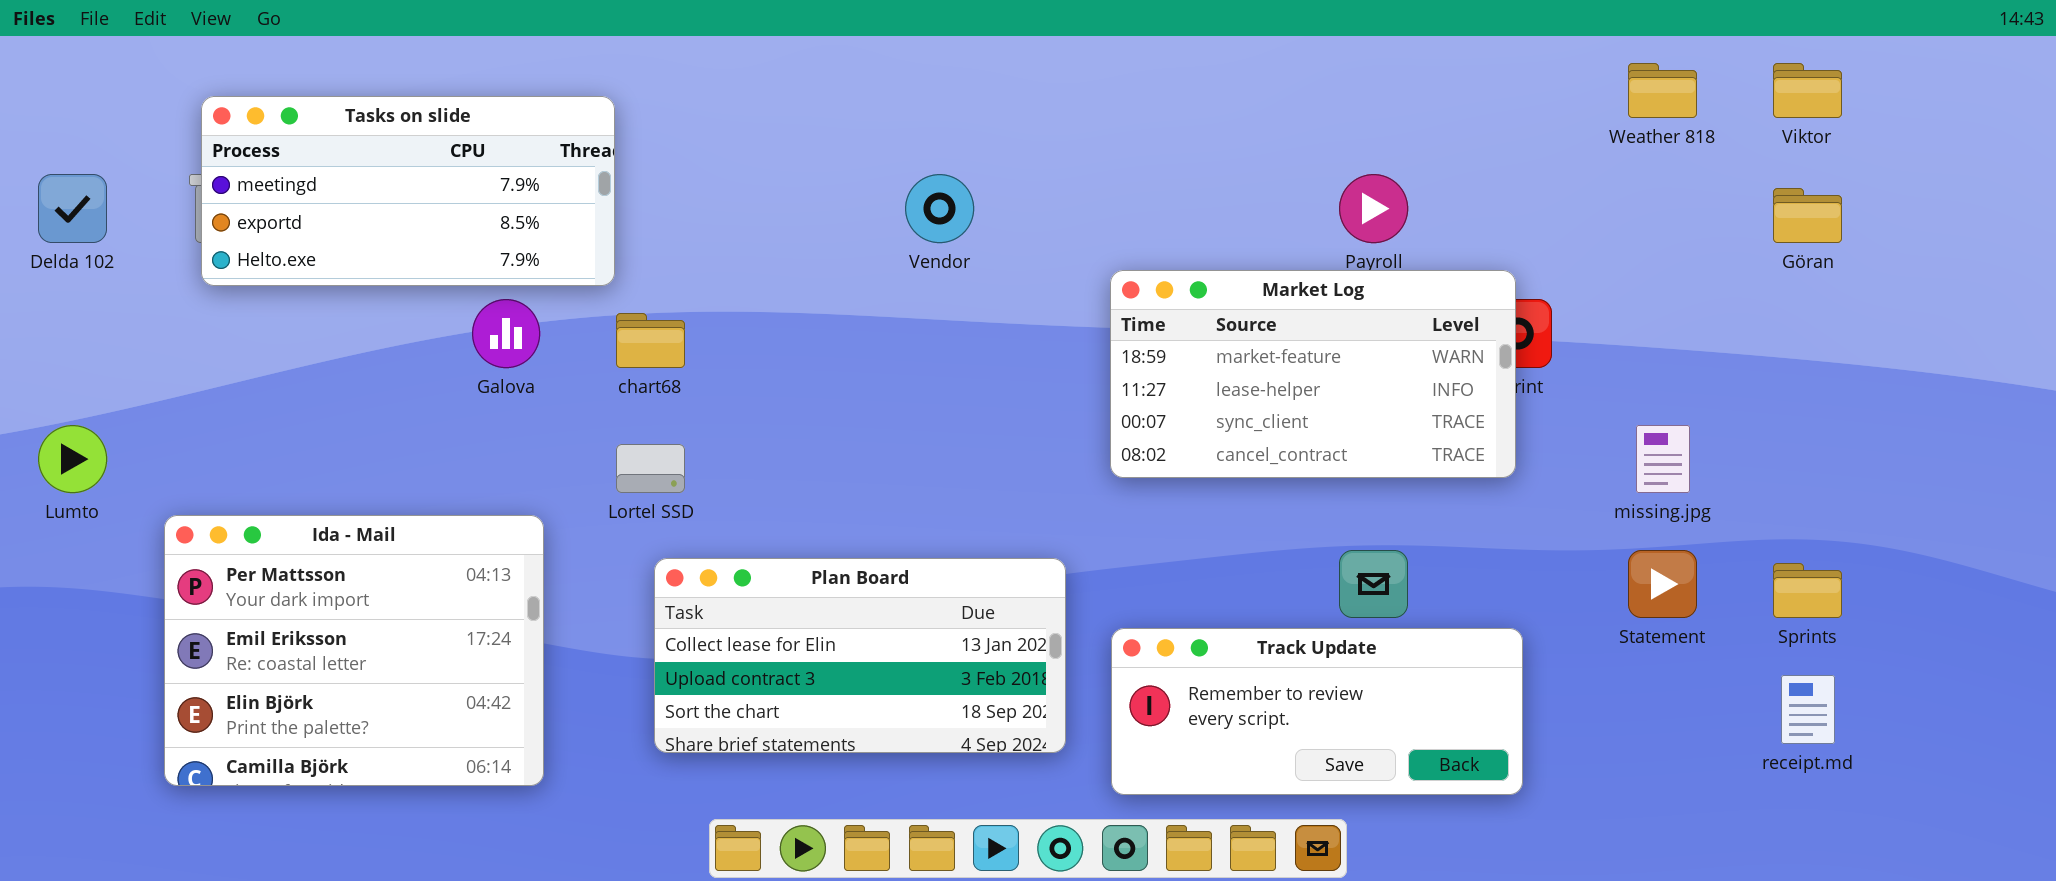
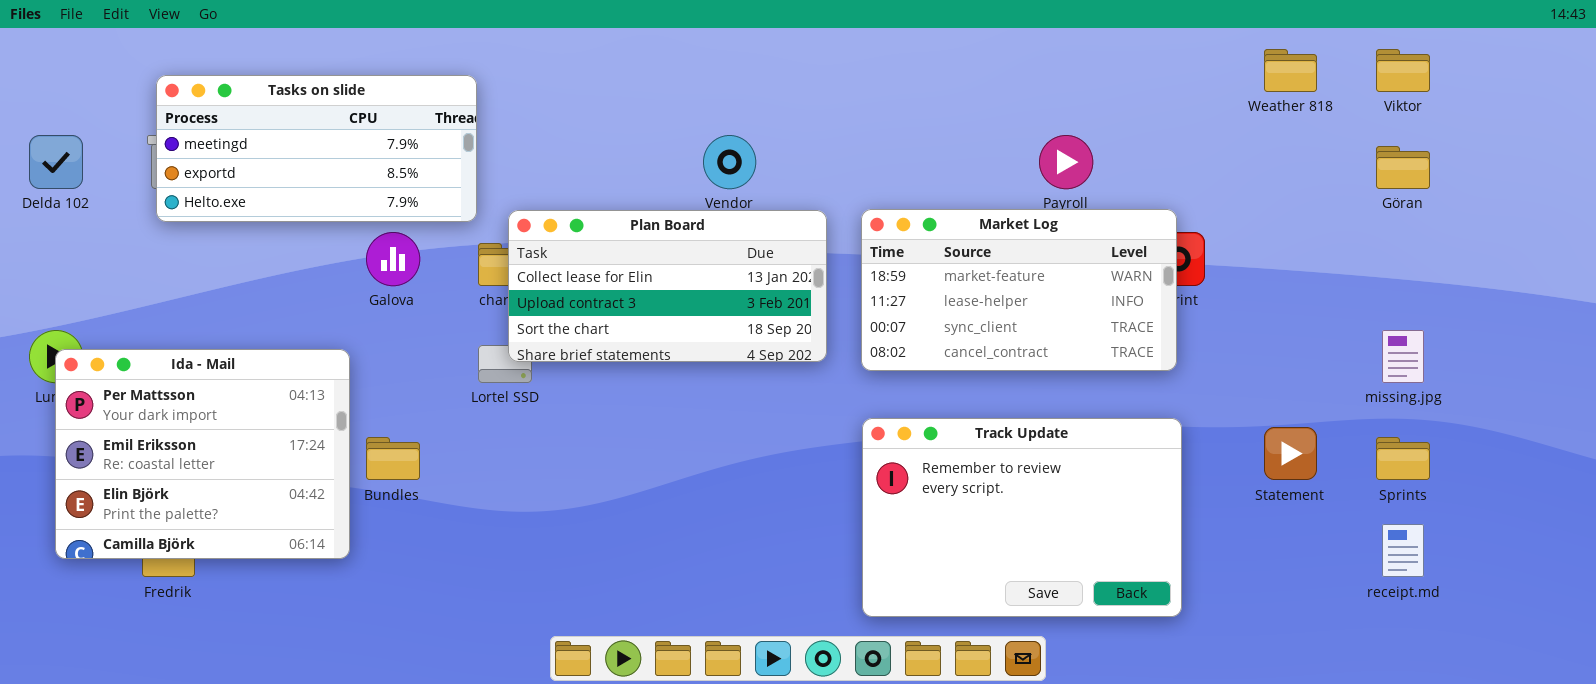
missing.jpg: [1636,425,1690,493] -> [1382,330,1424,383], moved
Ida - Mail: [164,515,544,786] -> [55,349,350,559], moved
Plan Board: [654,558,1066,753] -> [508,210,827,362], moved
Track Update: [1111,628,1523,795] -> [862,418,1182,617], resized

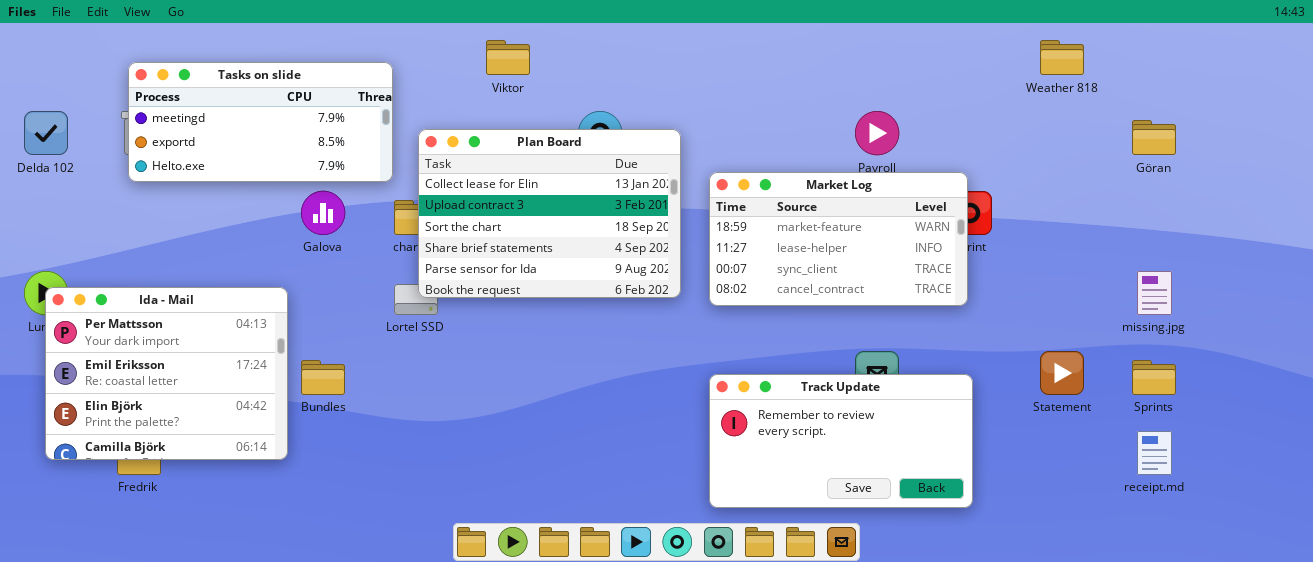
Viktor: [1376,49,1430,92] -> [486,40,530,75], moved
Plan Board: [508,210,827,362] -> [418,129,681,298], resized
Track Update: [862,418,1182,617] -> [709,374,973,508], resized

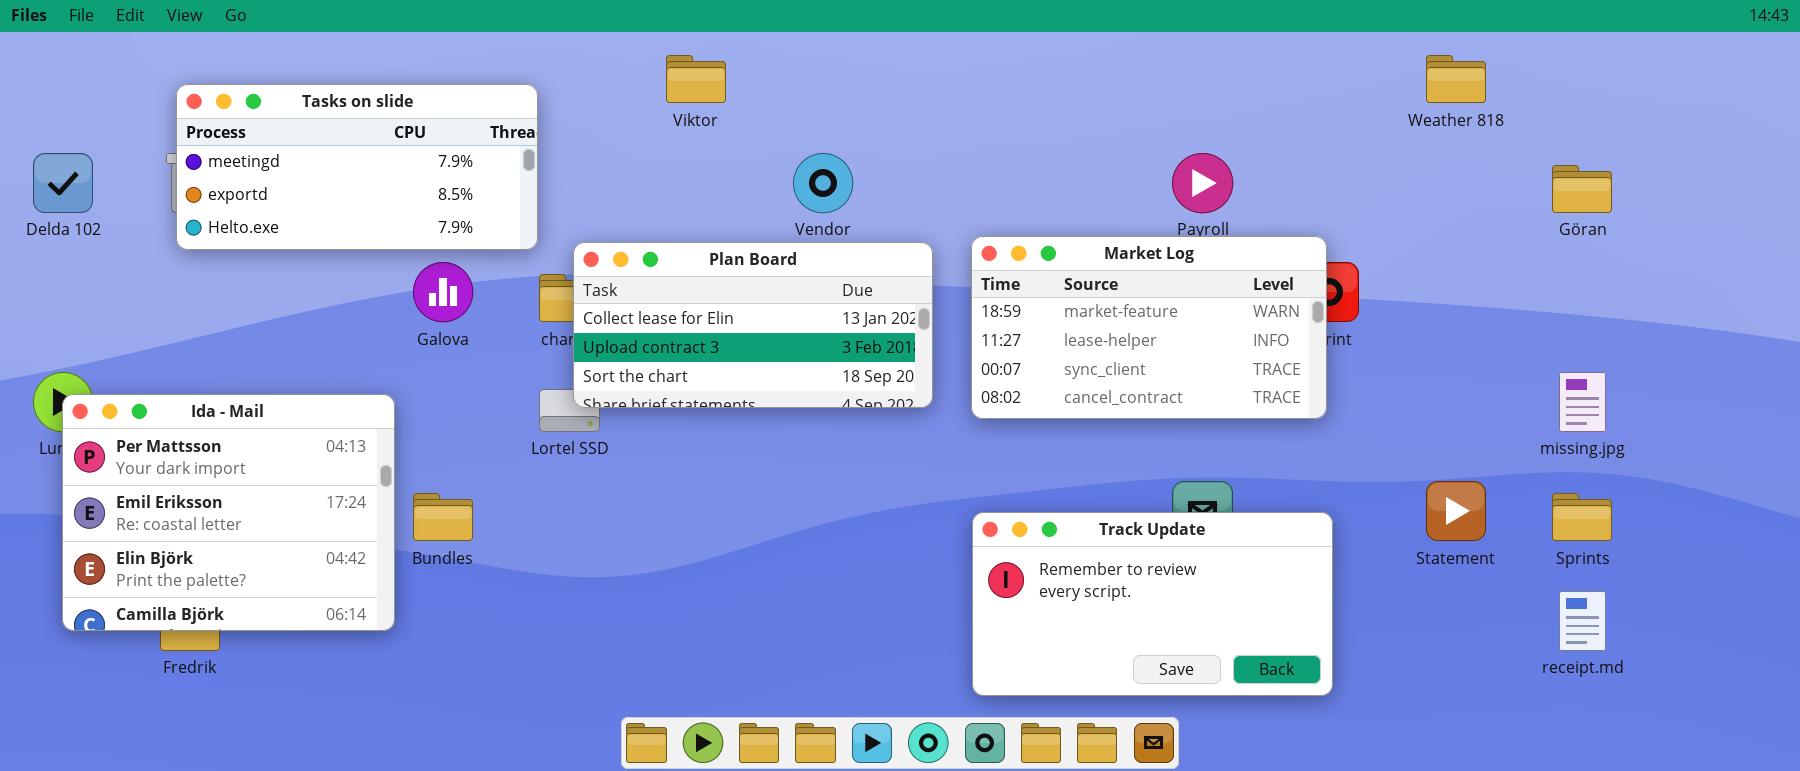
Plan Board: [418,129,681,298] -> [573,242,933,408], resized

